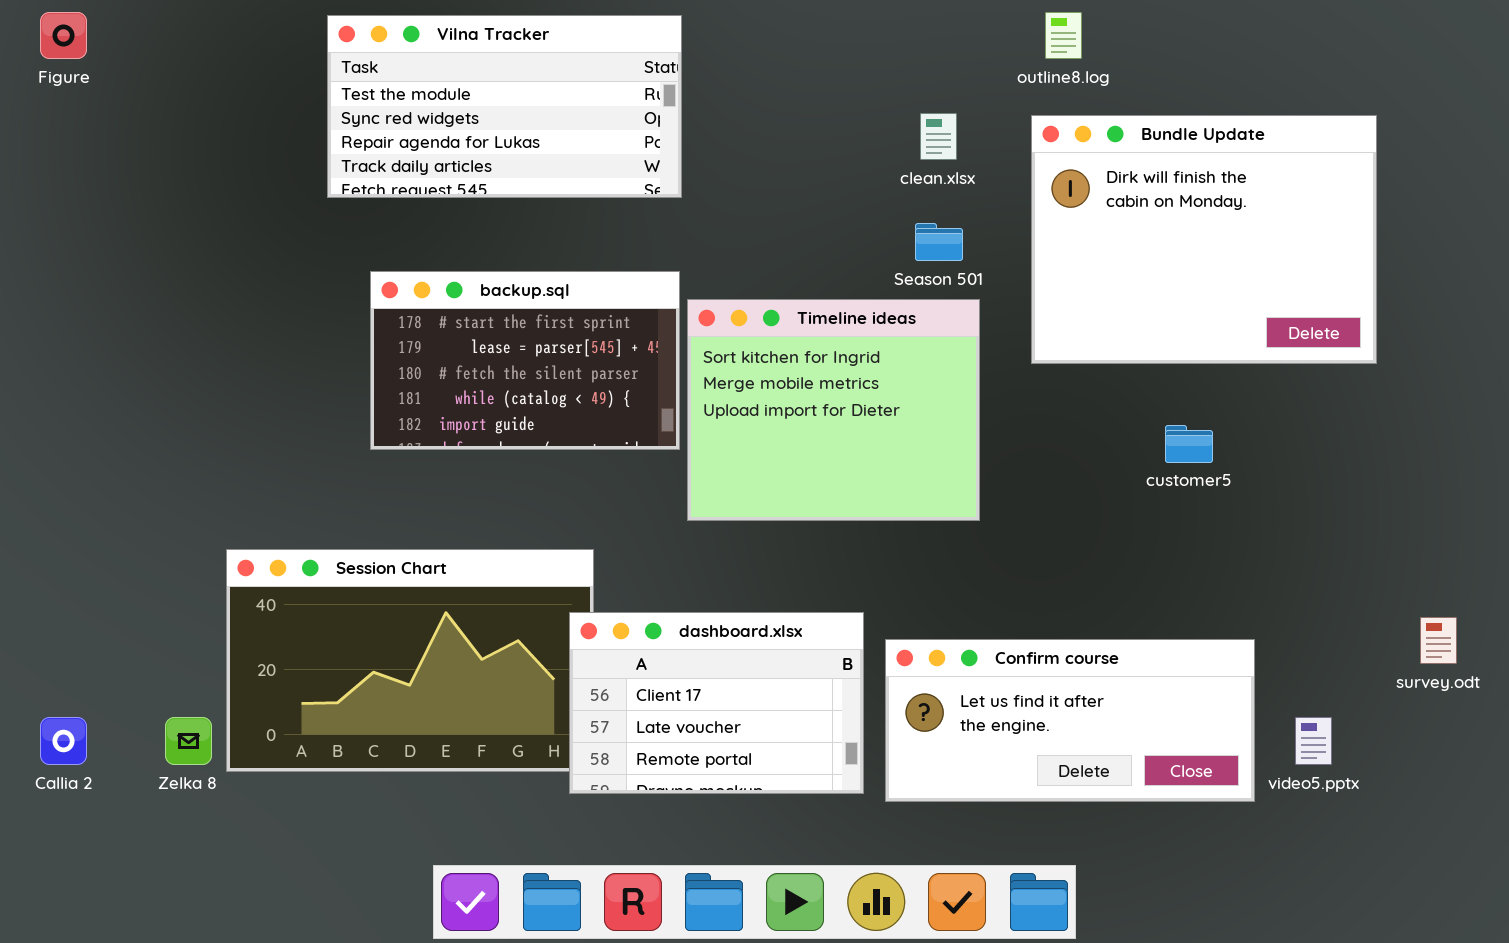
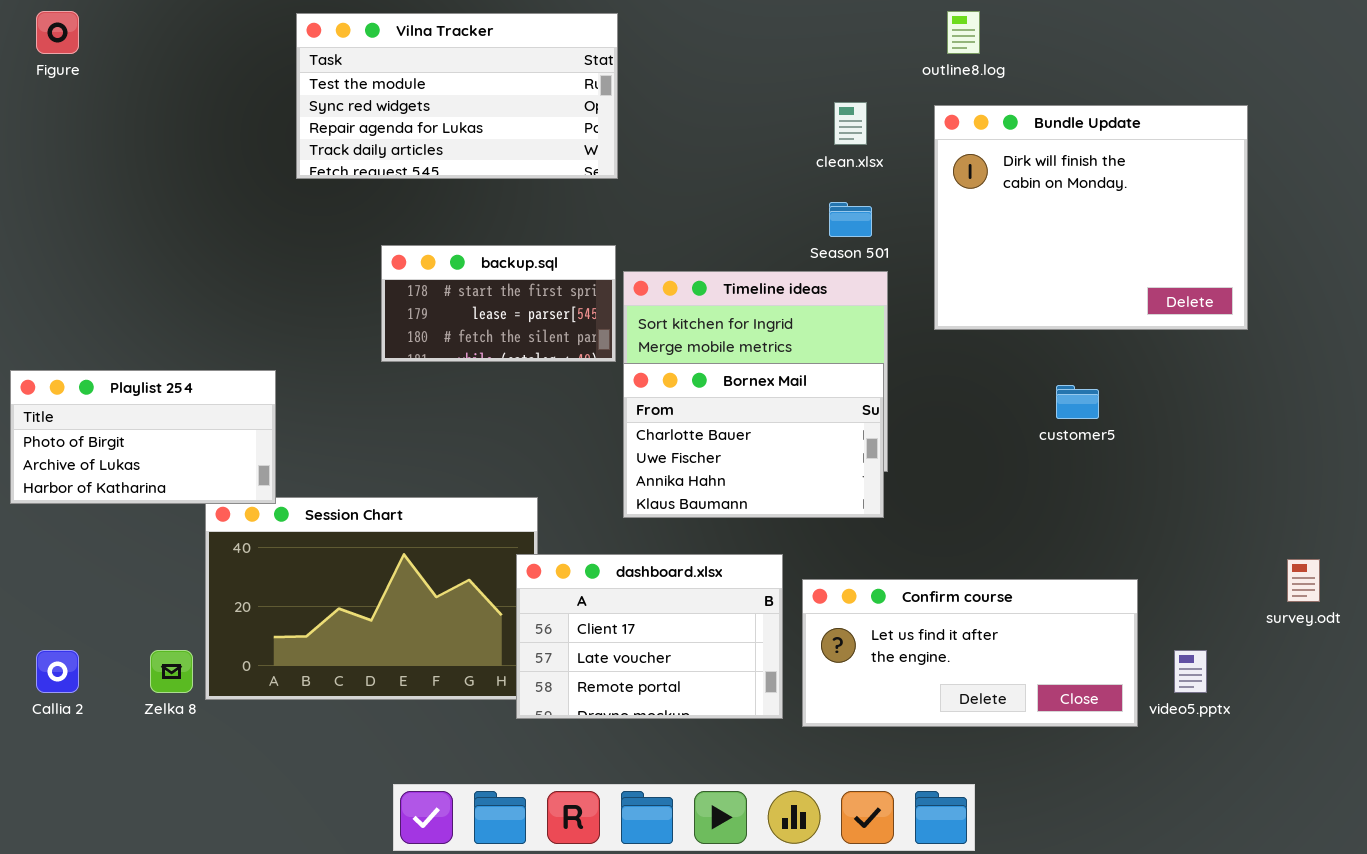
backup.sql: [370,271,680,450] -> [381,245,616,362], resized
Bornex Mail: none -> [623,363,884,518], opened
Playlist 254: none -> [10,370,276,504], opened

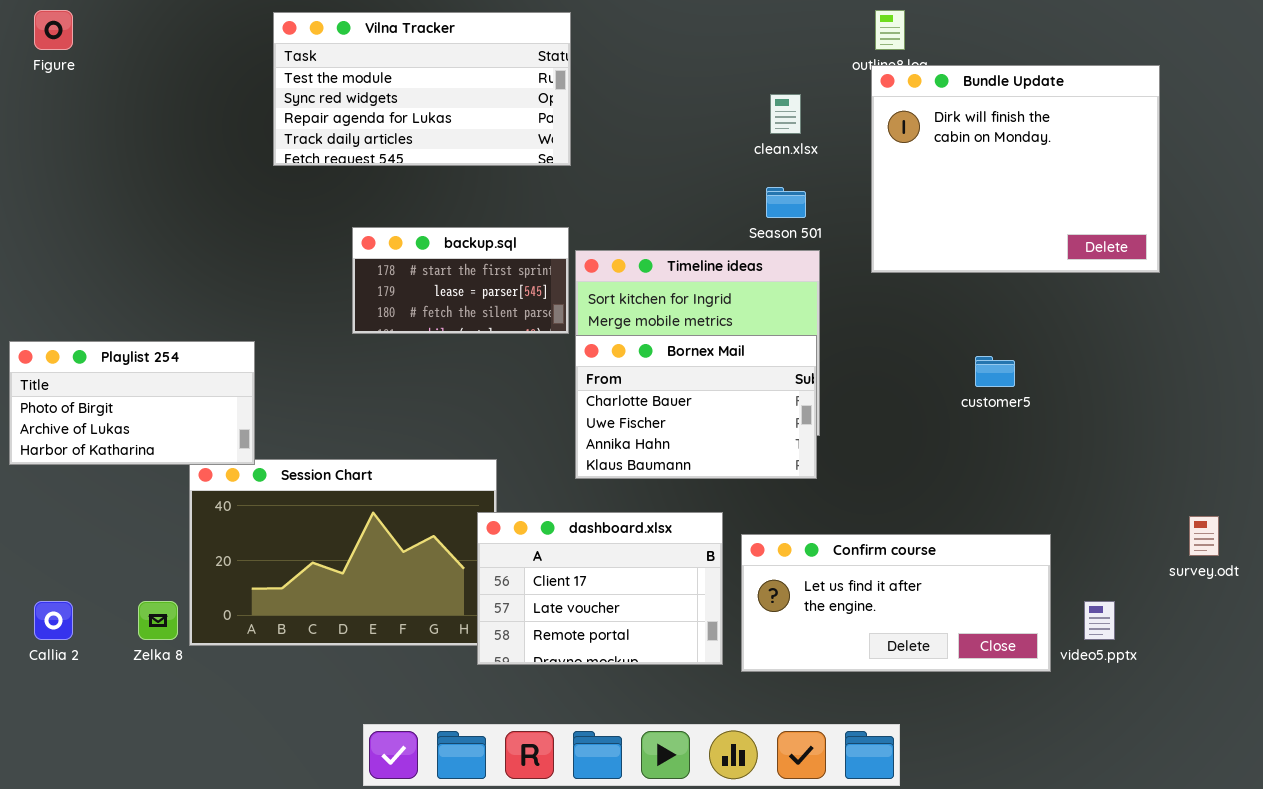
Bundle Update: [934,105,1248,330] -> [871,65,1160,273], moved

